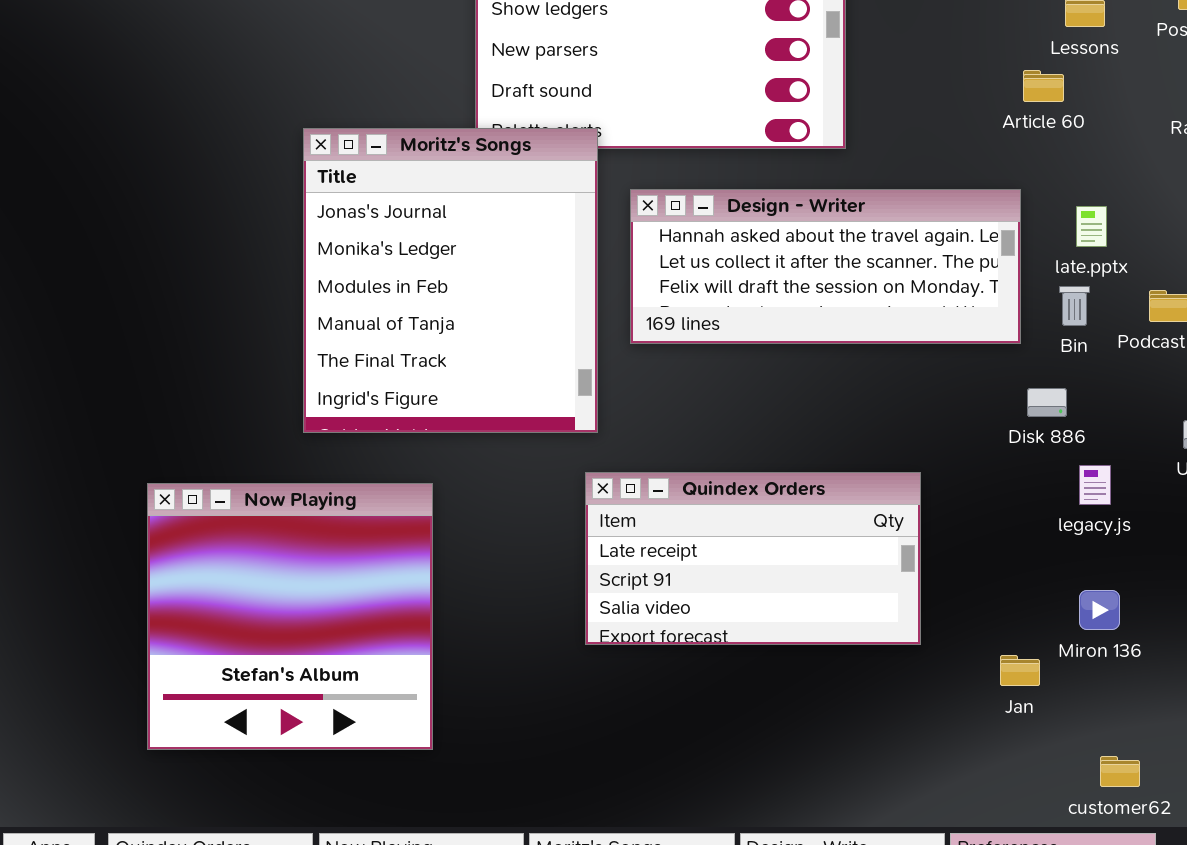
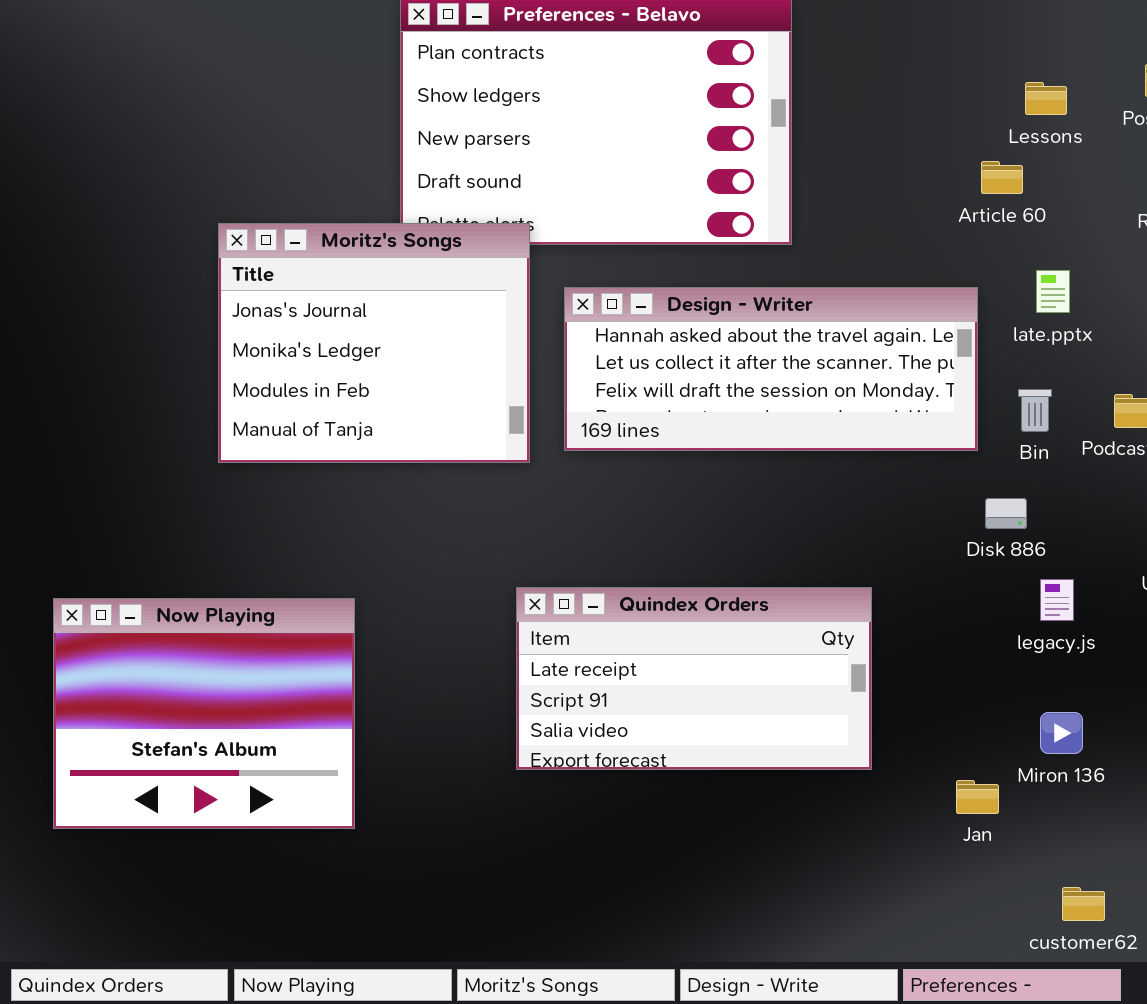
Moritz's Songs: [303,128,598,433] -> [218,223,530,463], resized
late.pptx: [1076,206,1107,247] -> [1036,270,1070,313], moved
Now Playing: [147,483,433,750] -> [53,598,355,829], resized

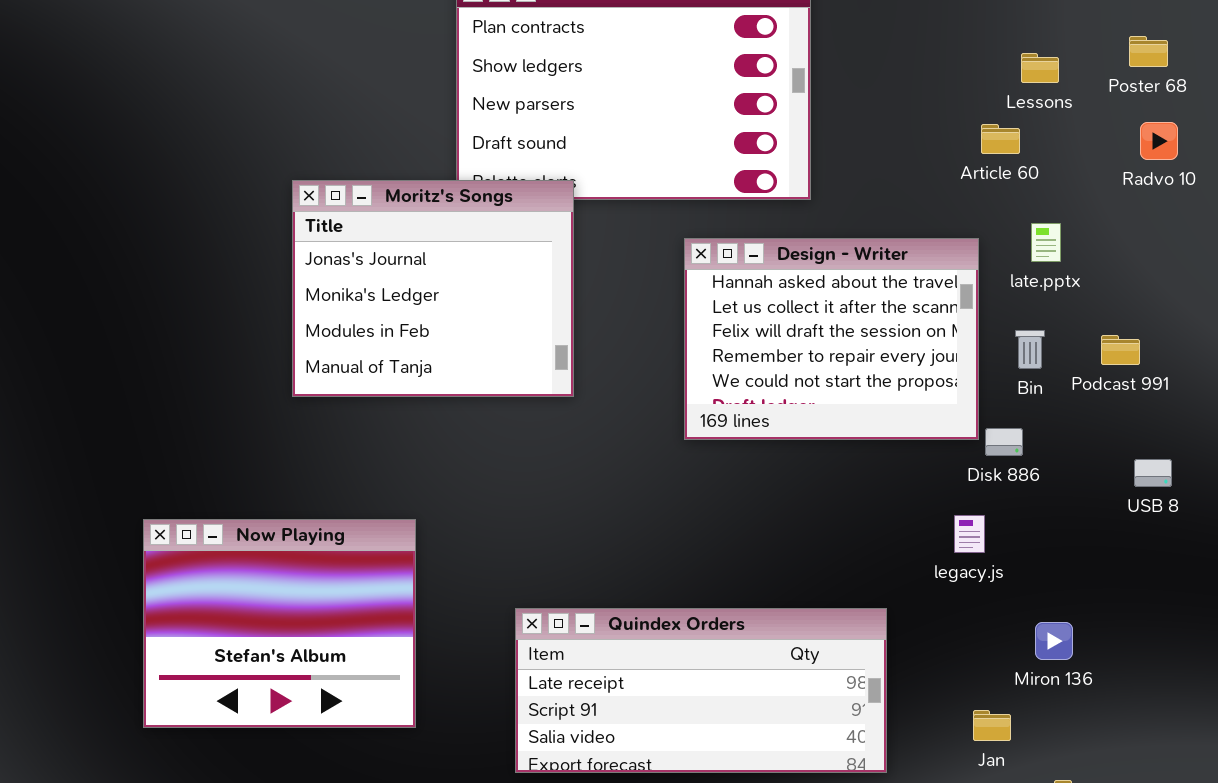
Design - Writer: [564,287,978,451] -> [684,238,979,440], resized
legacy.js: [1040,579,1074,621] -> [954,515,985,553], moved
Quindex Orders: [516,587,872,770] -> [515,608,887,773], moved, resized
Jan: [956,780,999,814] -> [973,710,1011,741], moved

